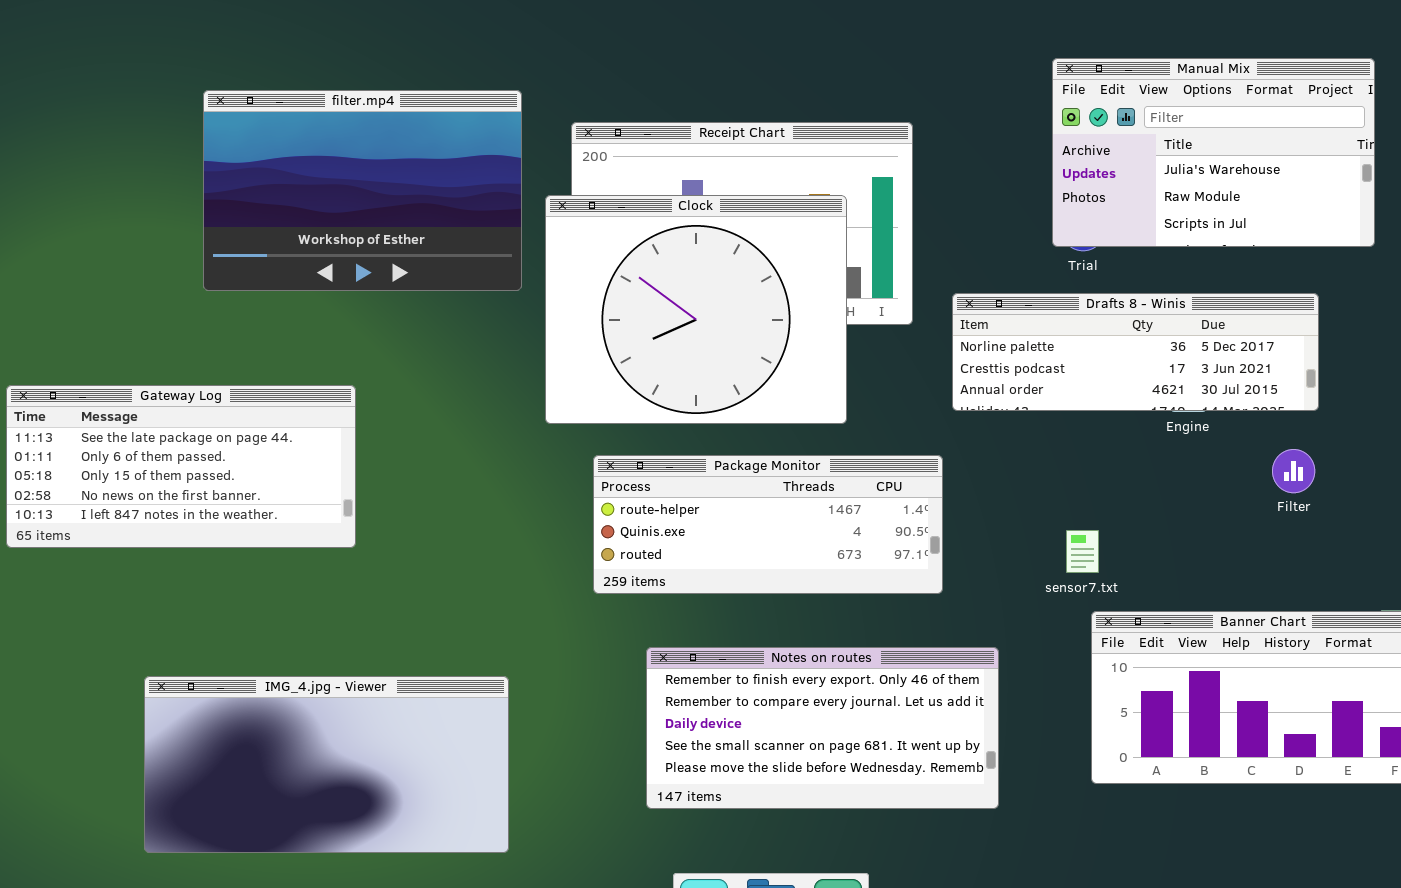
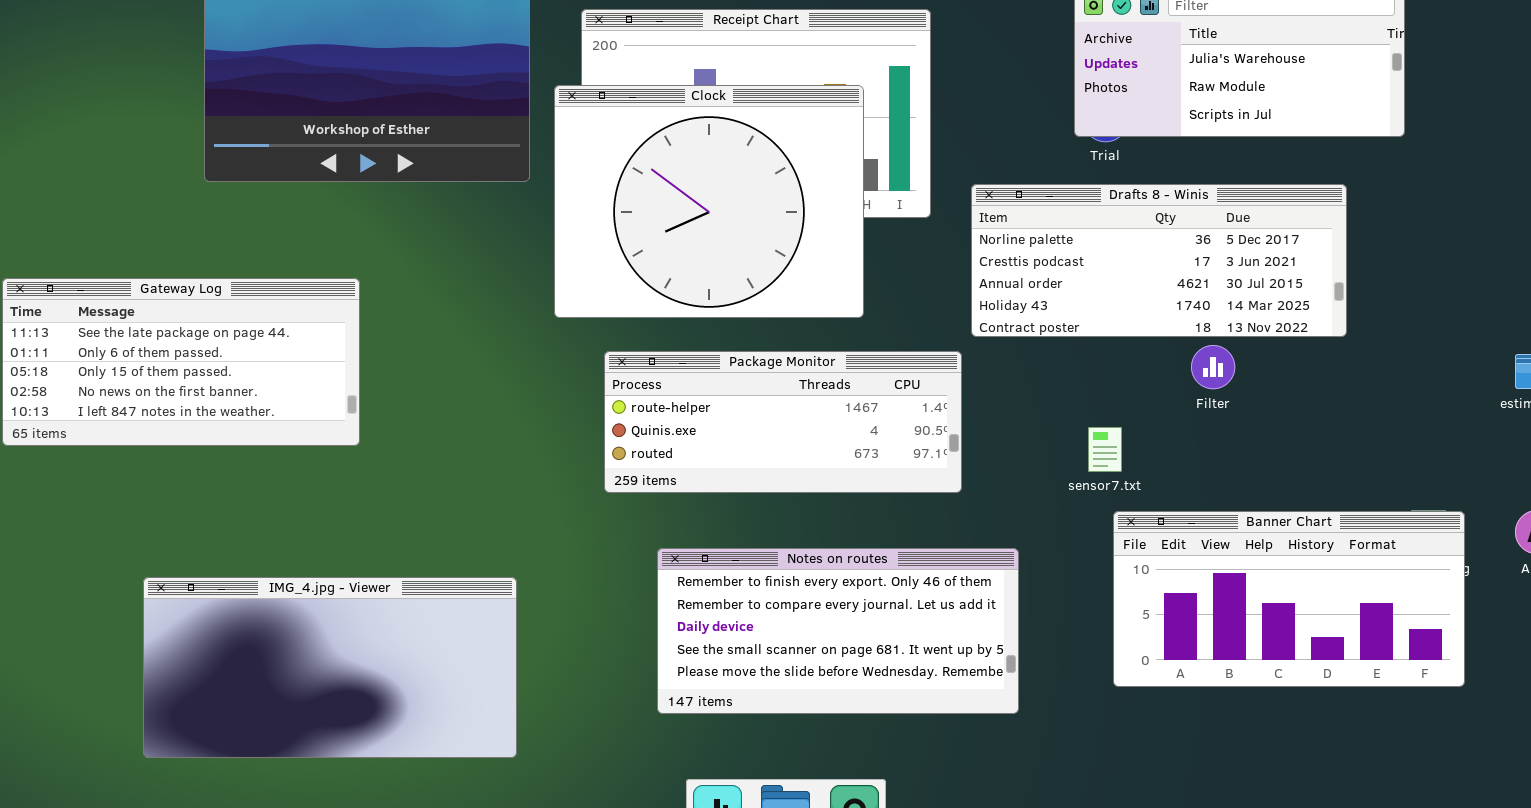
Drafts 8 - Winis: [952,293,1319,411] -> [971,184,1347,337], resized
Filter: [1272,449,1315,493] -> [1191,345,1235,389], moved

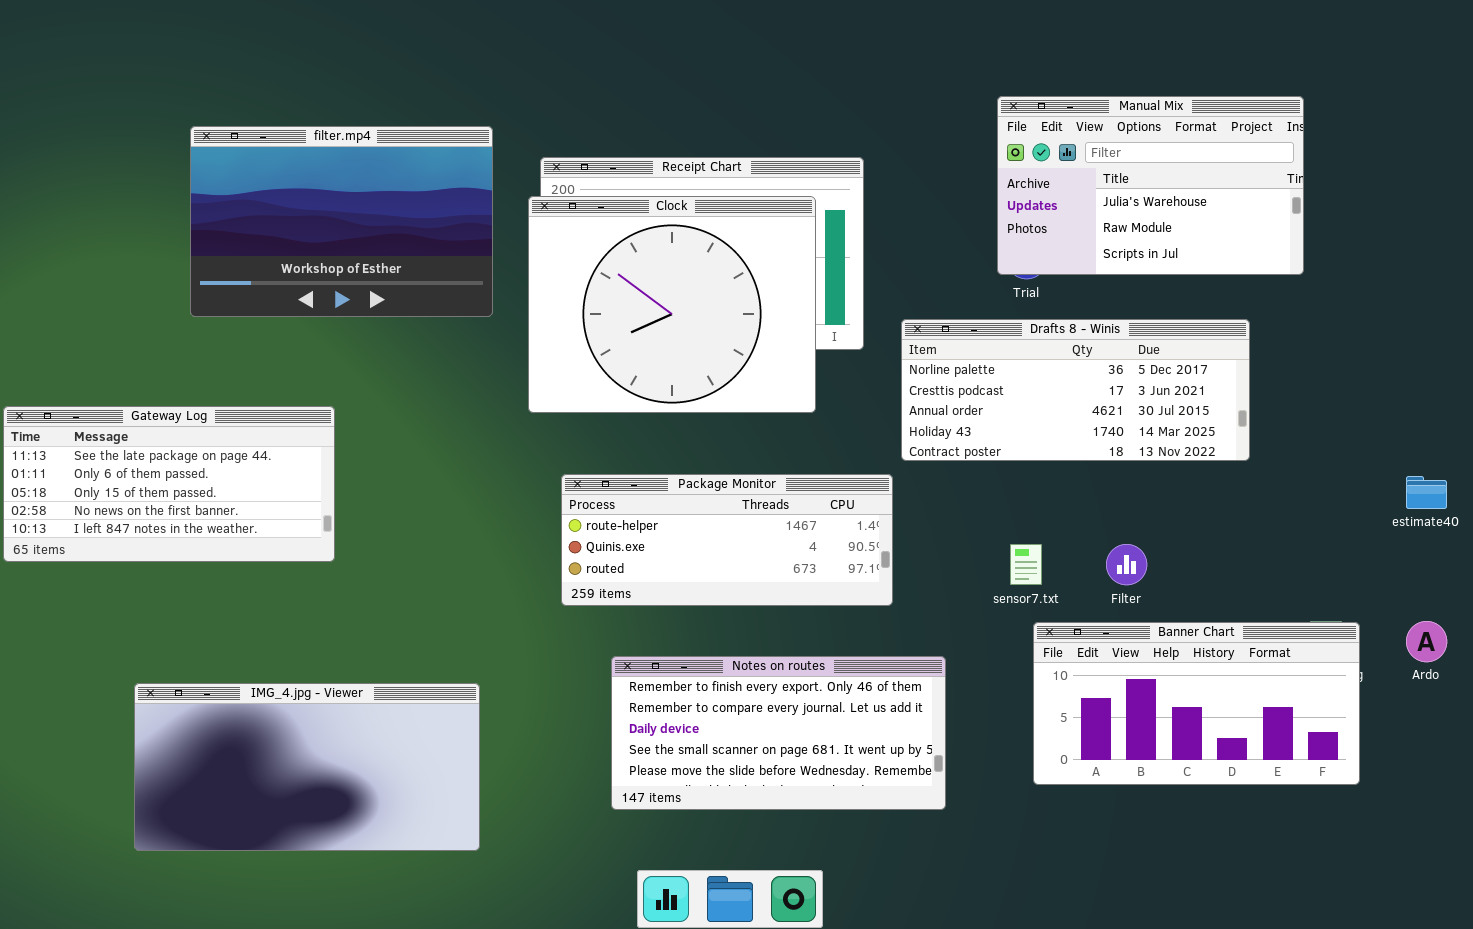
Clock: [554,85,864,318] -> [528,196,816,413], moved
Filter: [1191,345,1235,389] -> [1106,544,1147,585], moved

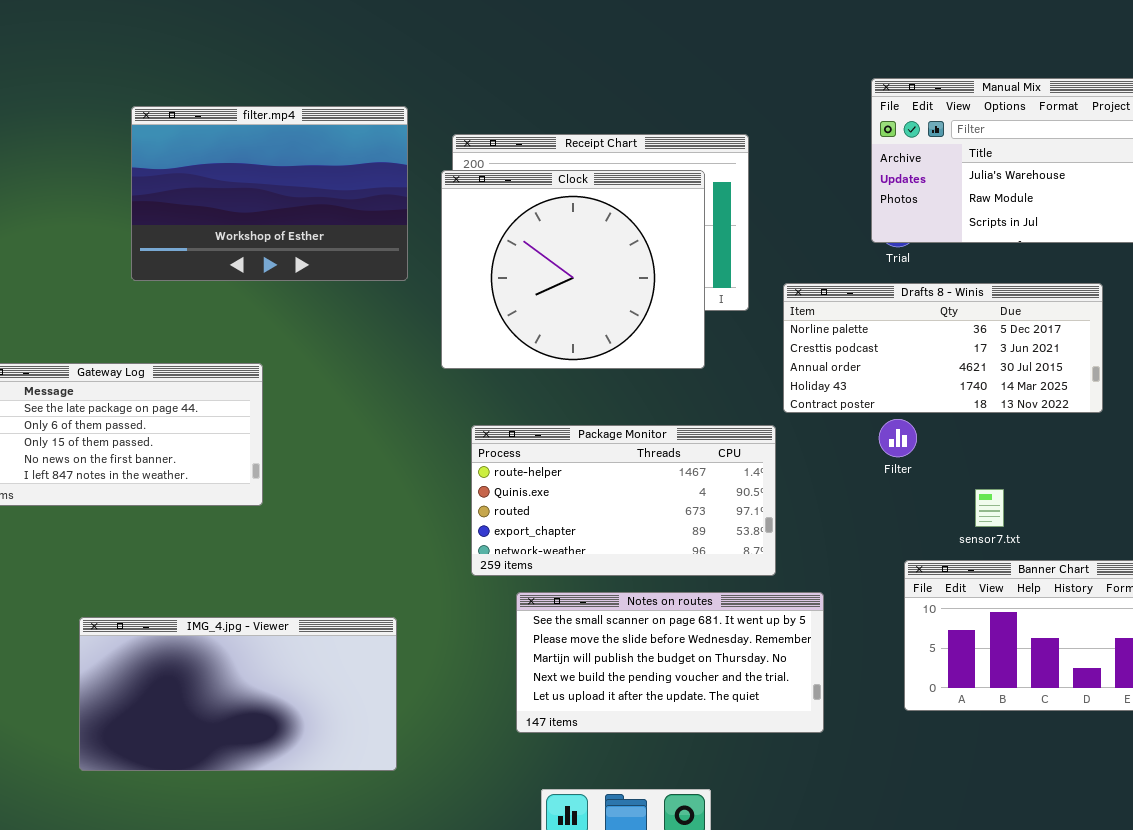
Package Monitor: [561,474,893,606] -> [471,425,776,576], resized
sensor7.txt: [1010,544,1042,585] -> [975,489,1004,527], moved
Filter: [1106,544,1147,585] -> [879,419,917,457], moved
Notes on routes: [611,656,946,810] -> [516,592,824,733], scrolled down 3 rows

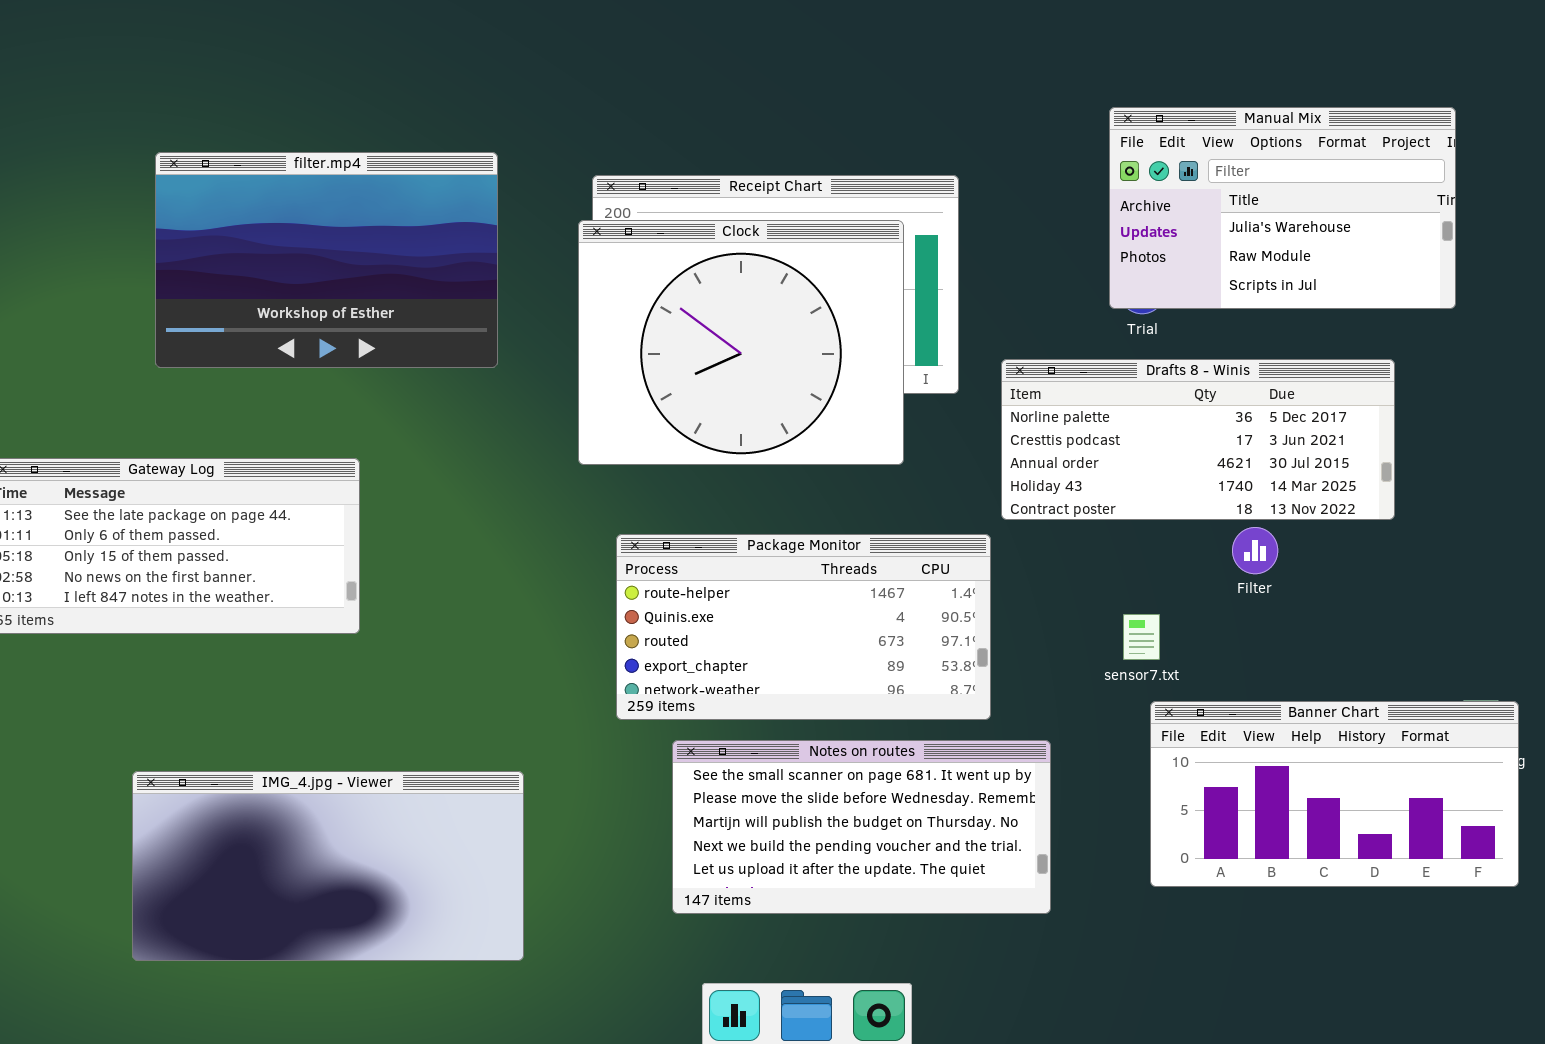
filter.mp4: [131,106,408,281] -> [155,152,498,368], moved
Filter: [879,419,917,457] -> [1232,527,1278,574], moved
sensor7.txt: [975,489,1004,527] -> [1123,614,1160,660], moved

